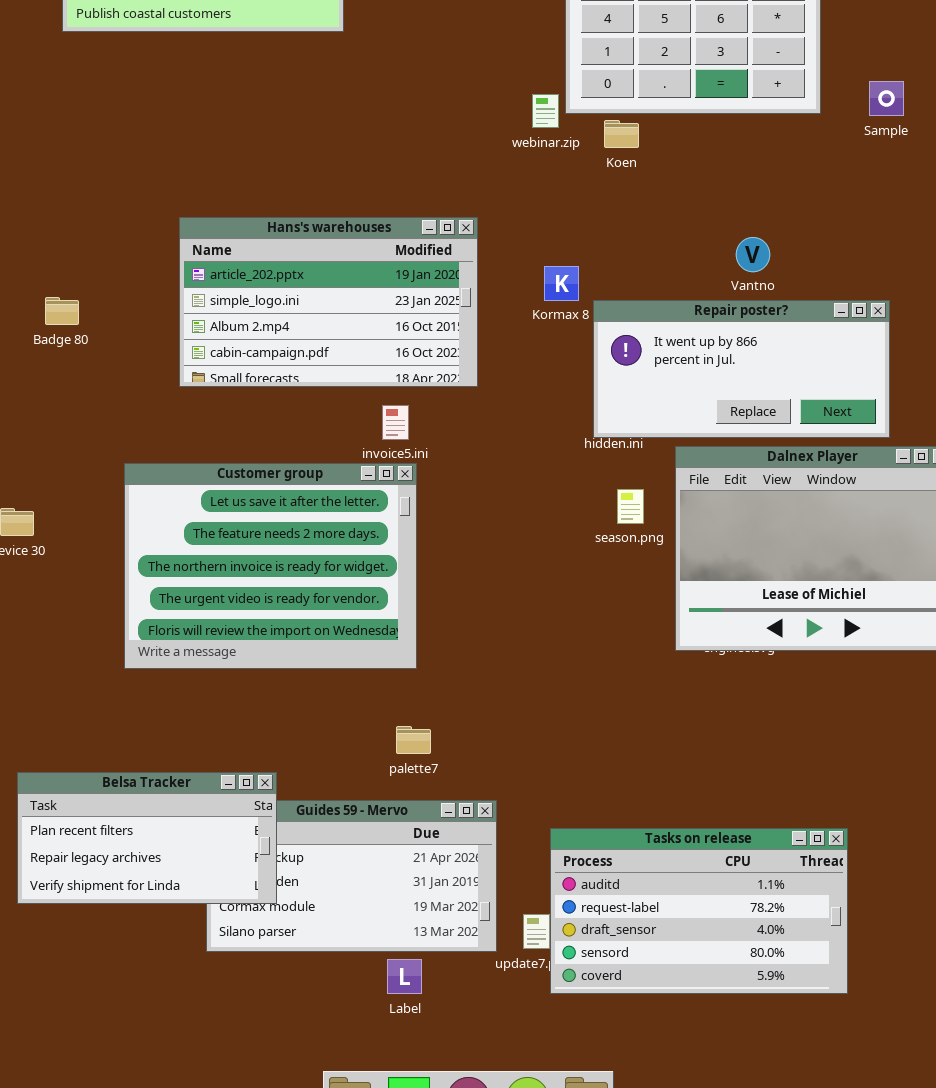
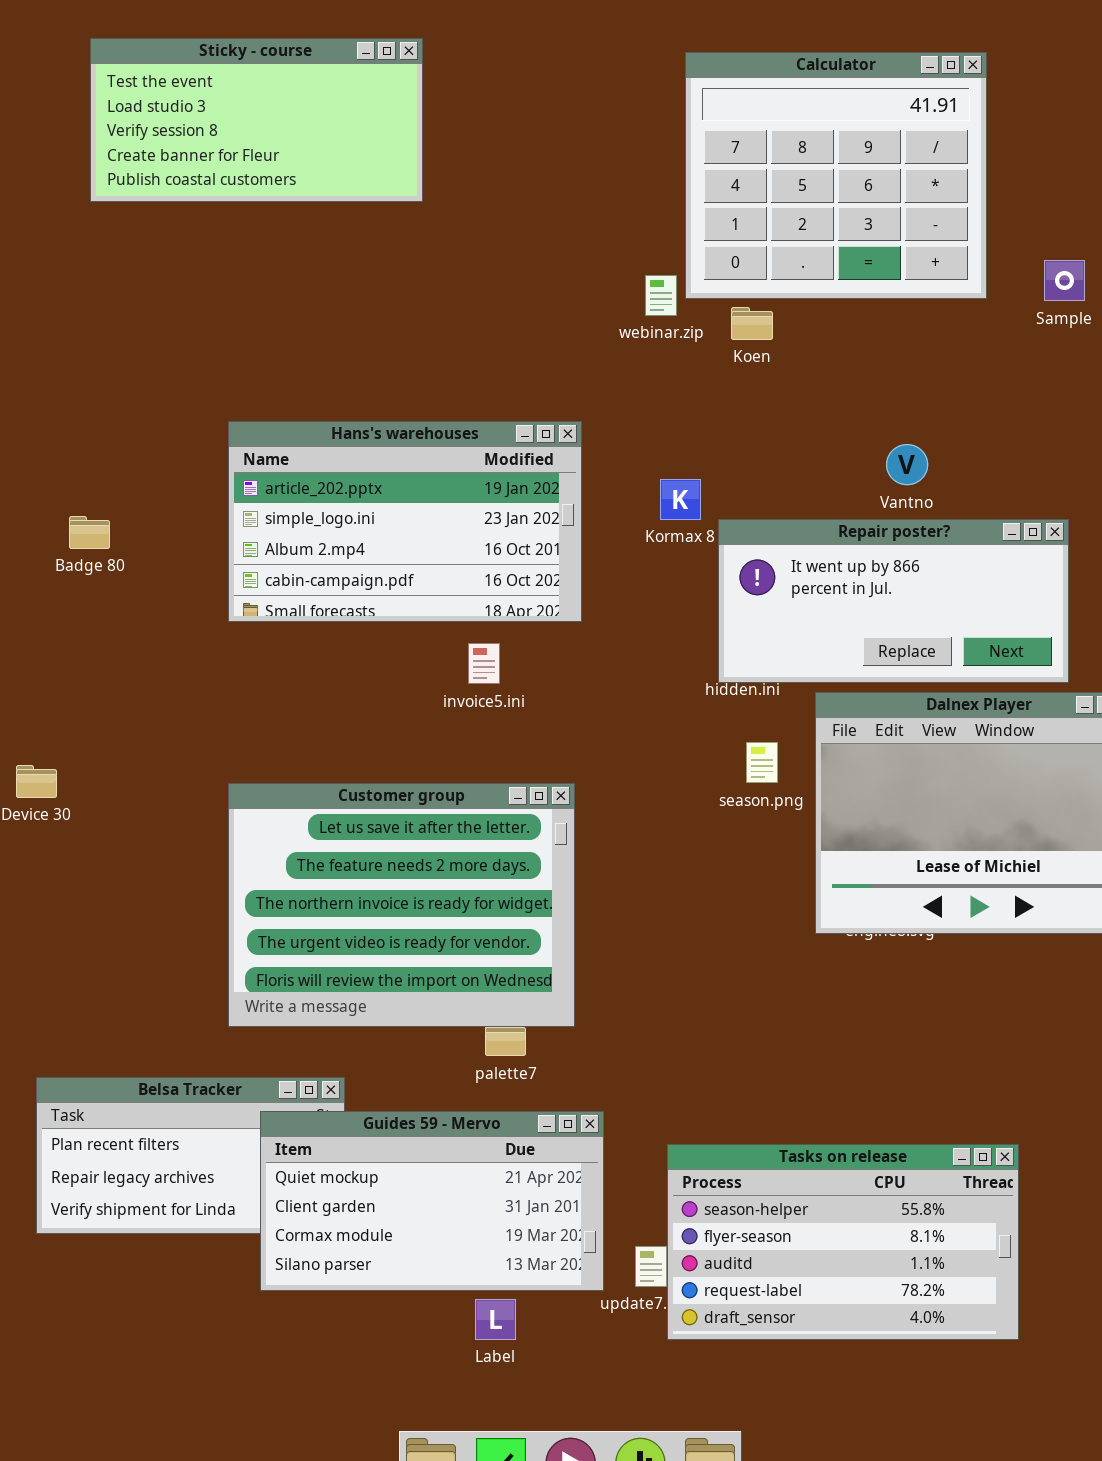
Customer group: [124,463,417,669] -> [228,783,575,1027], moved
Guides 59 - Mervo: [206,800,497,952] -> [260,1111,604,1291], raised
Tasks on release: [550,828,848,994] -> [667,1144,1019,1340], scrolled up 2 rows

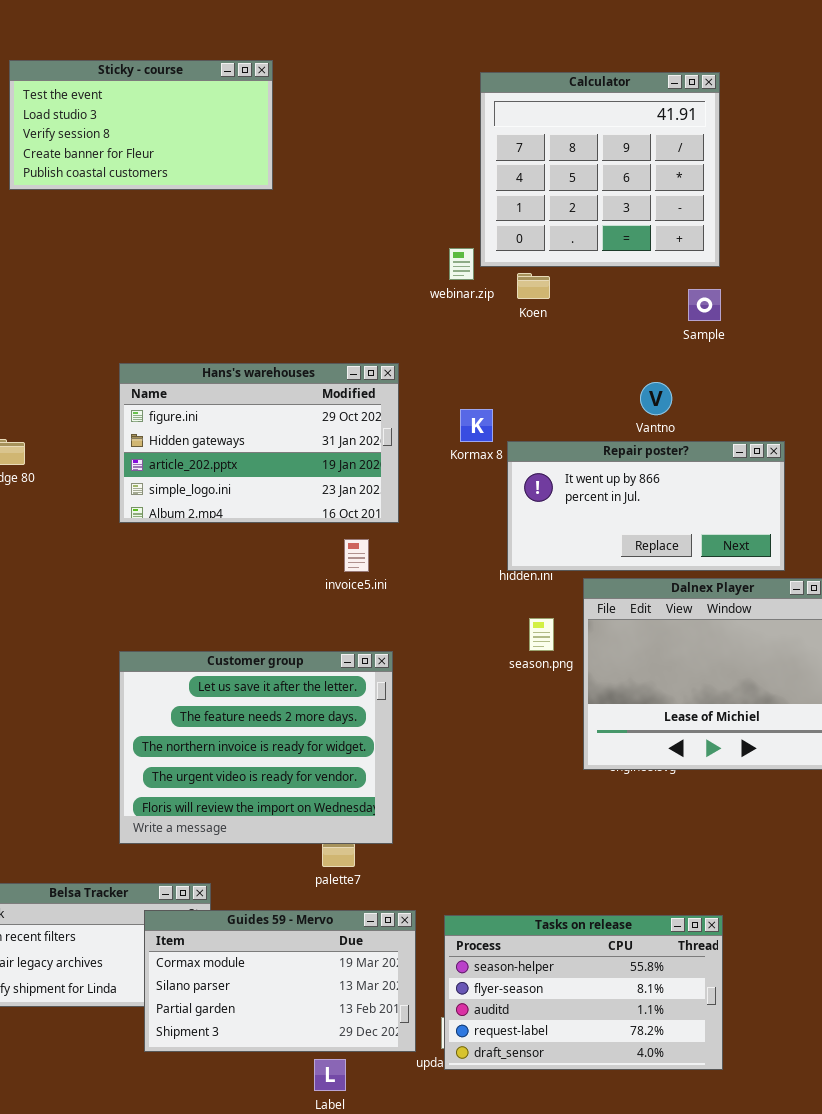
Sample: [1044,260,1085,301] -> [688,289,721,321], moved
Hans's warehouses: [228,421,582,622] -> [119,363,399,523], scrolled up 2 rows
invoice5.ini: [468,643,500,684] -> [344,539,369,572], moved
Guides 59 - Mervo: [260,1111,604,1291] -> [144,910,416,1052], scrolled down 2 rows
Tasks on release: [667,1144,1019,1340] -> [444,915,723,1070], moved

